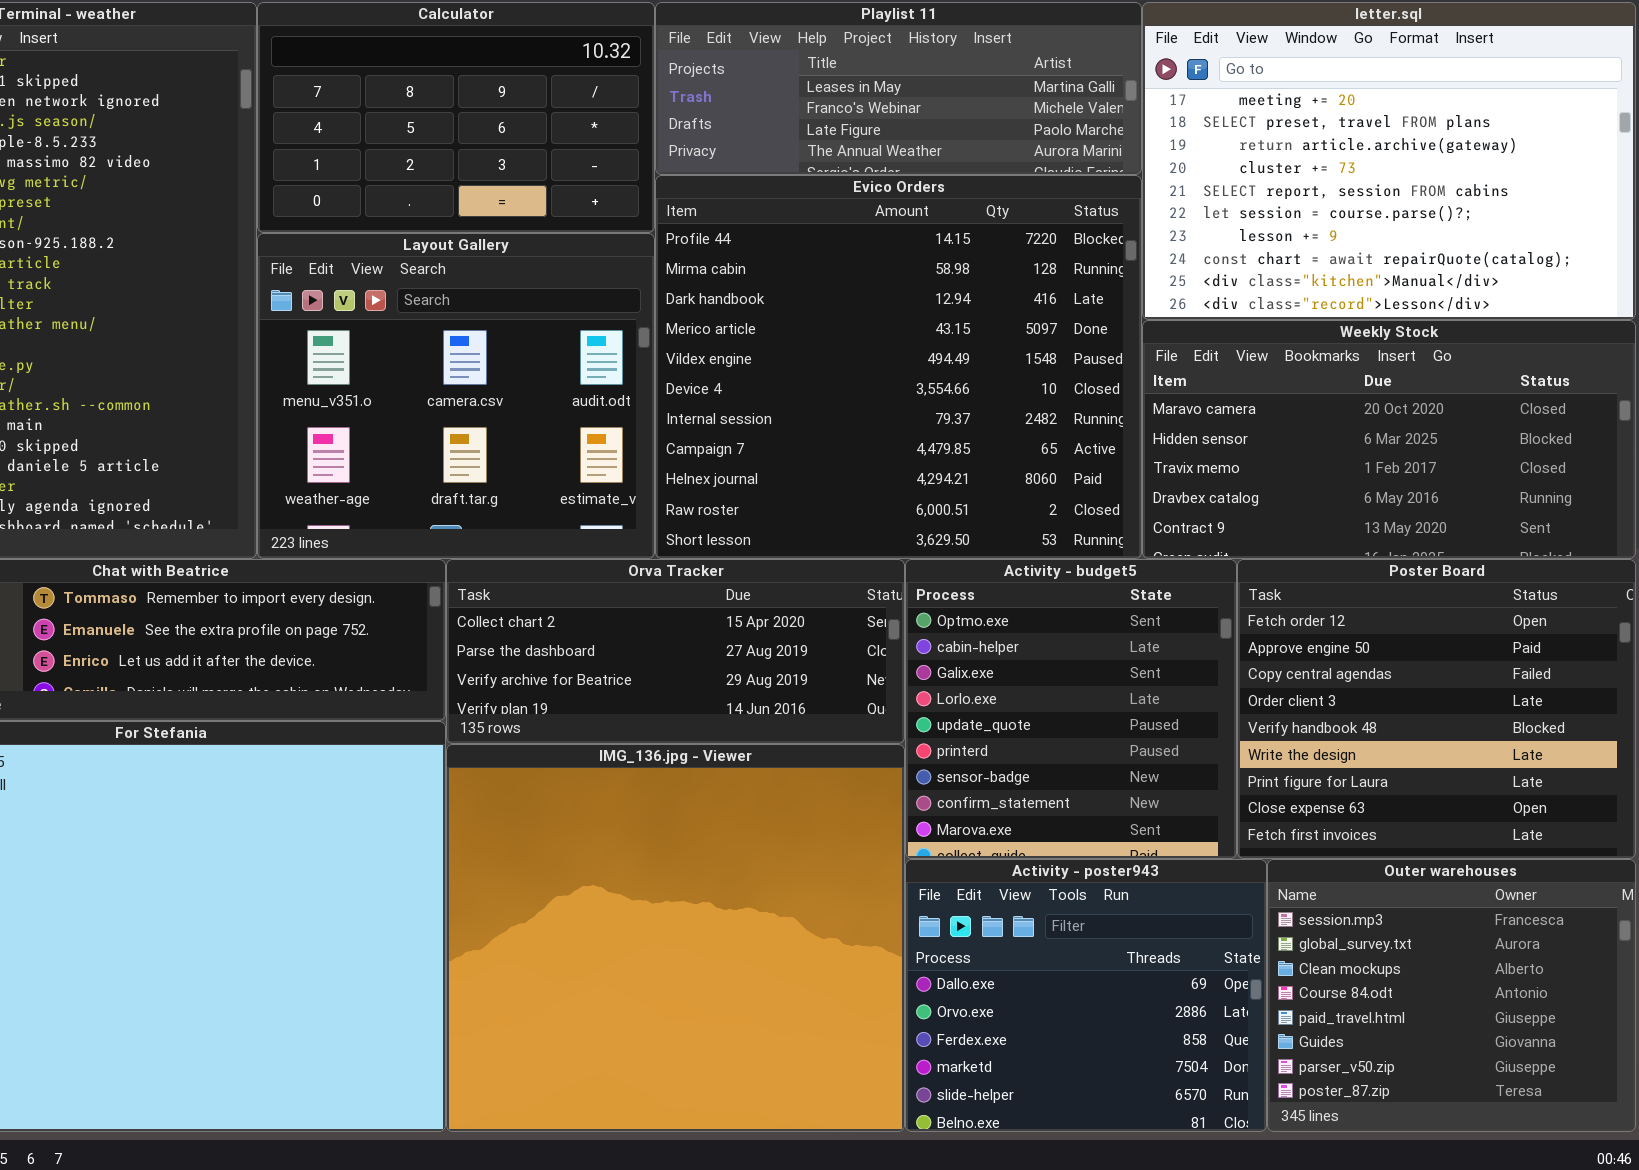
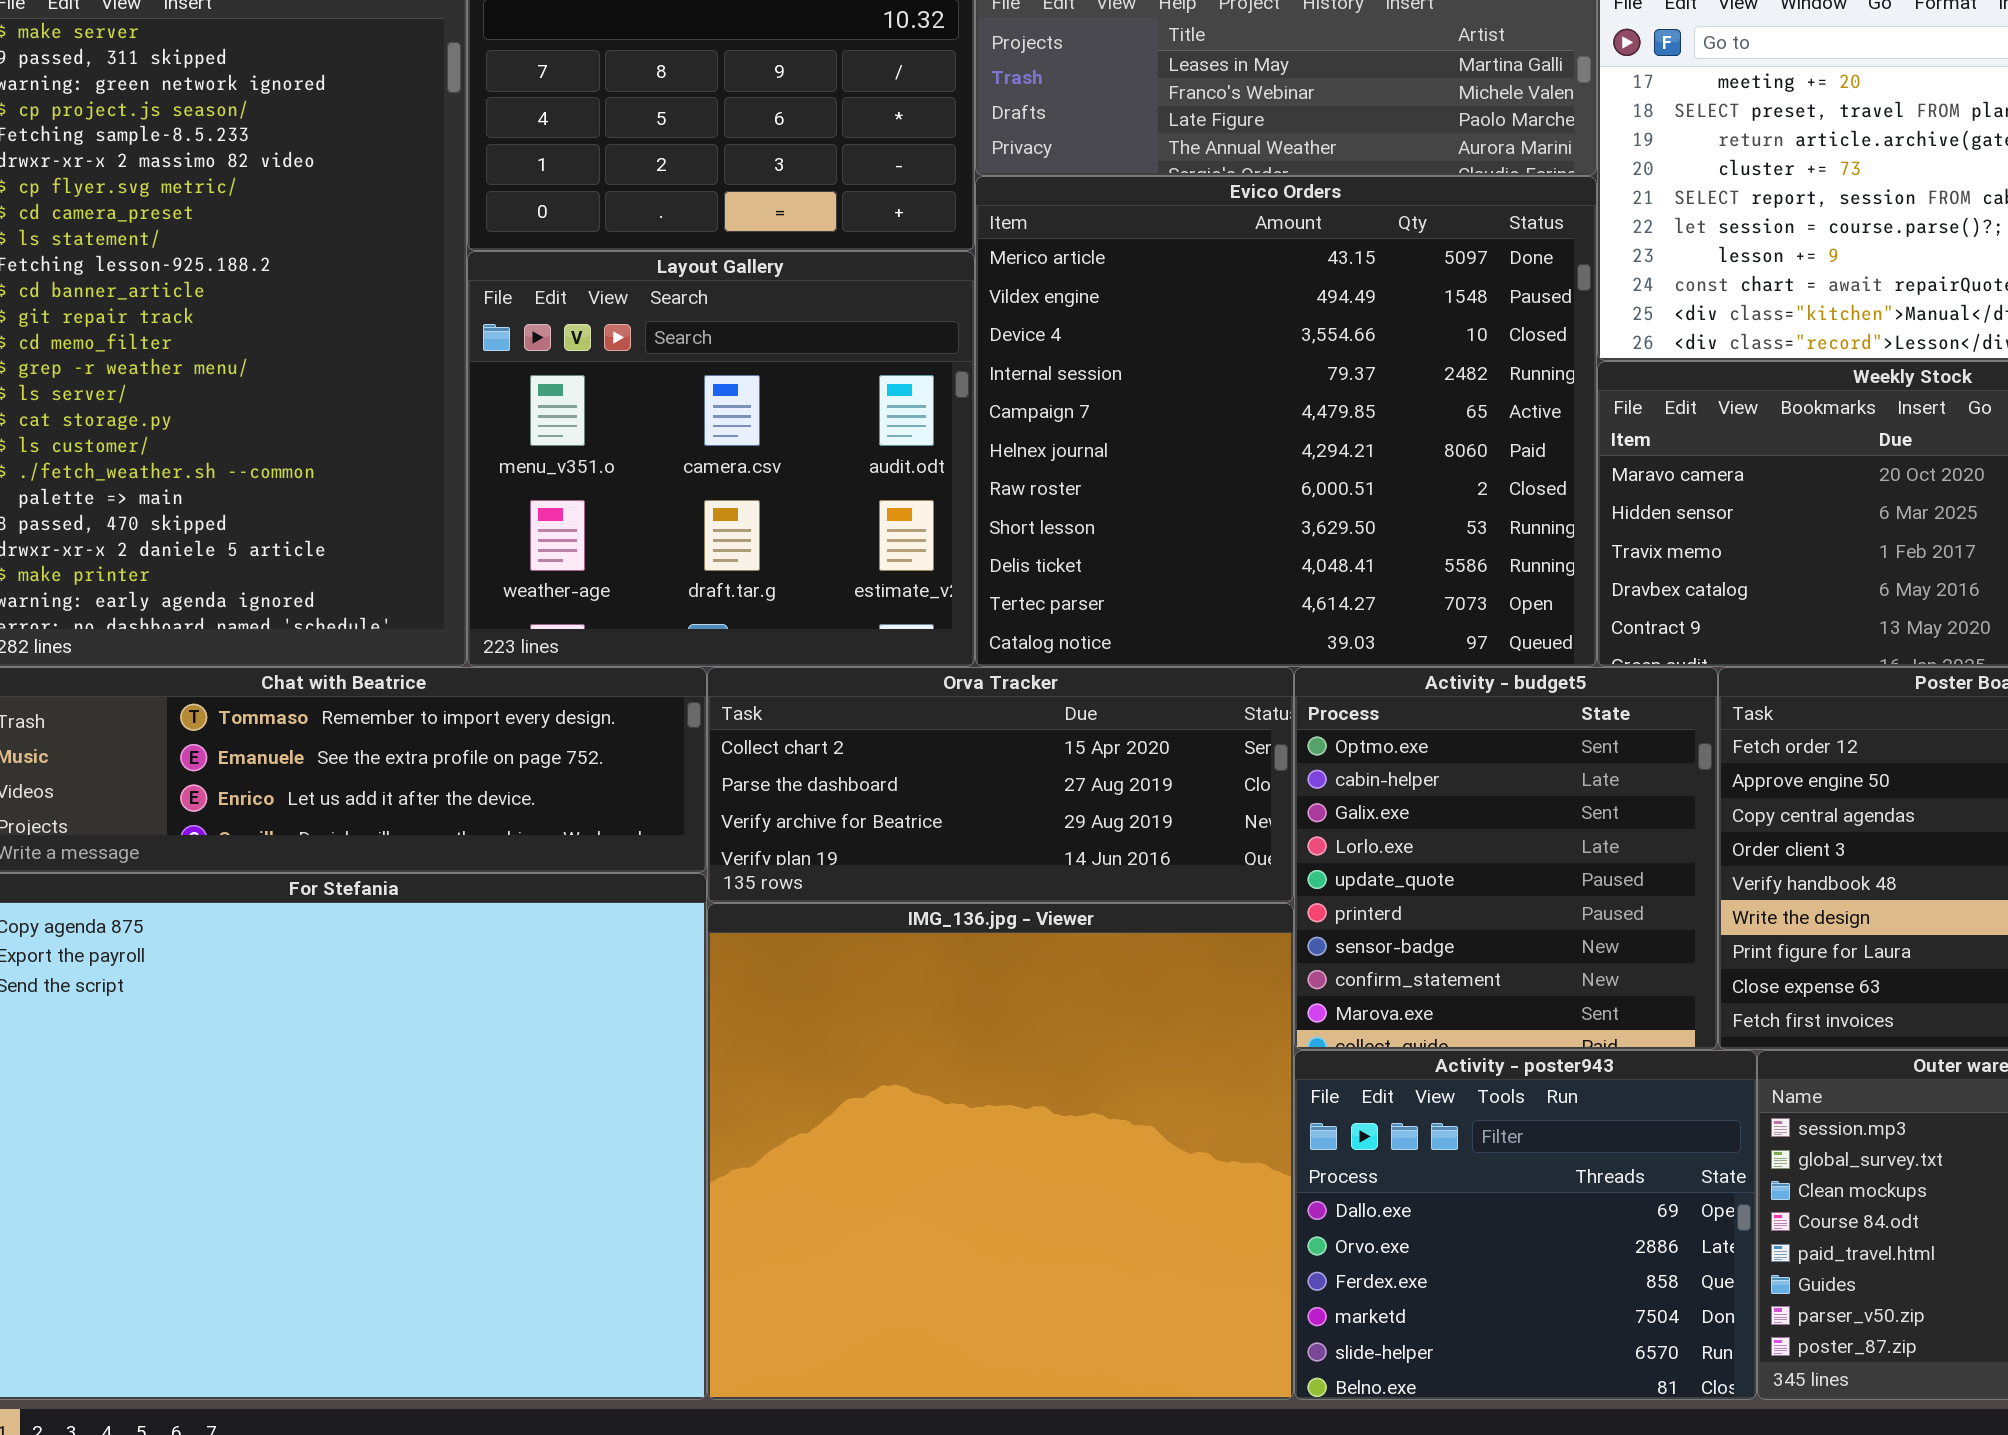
Evico Orders: [655,175,1142,559] -> [975,176,1597,667], scrolled down 3 rows

